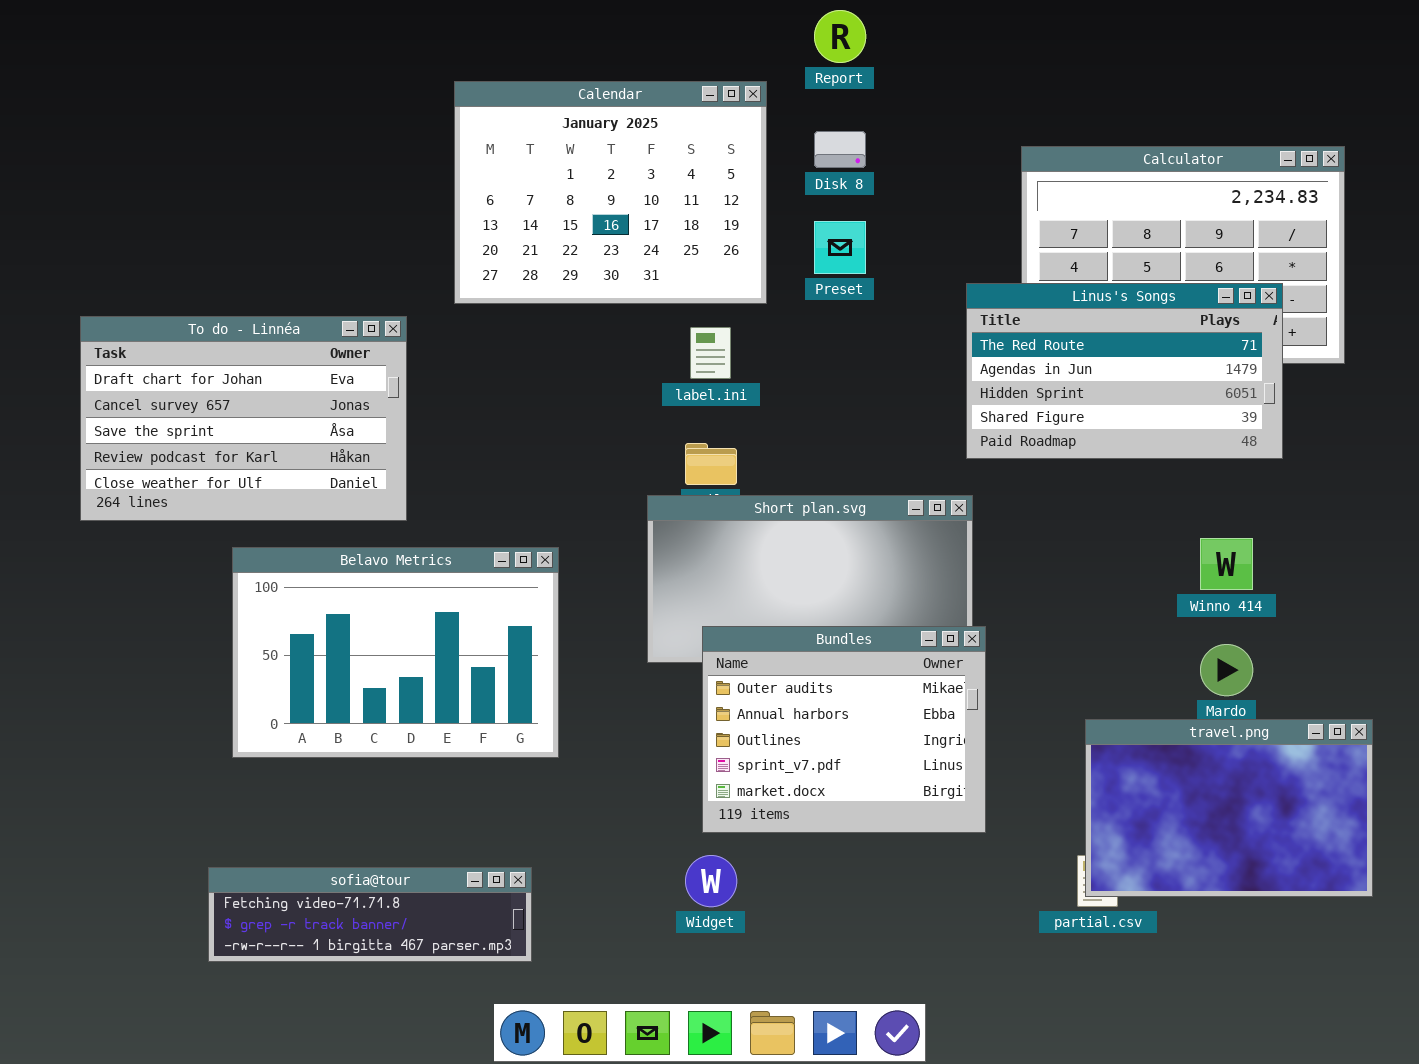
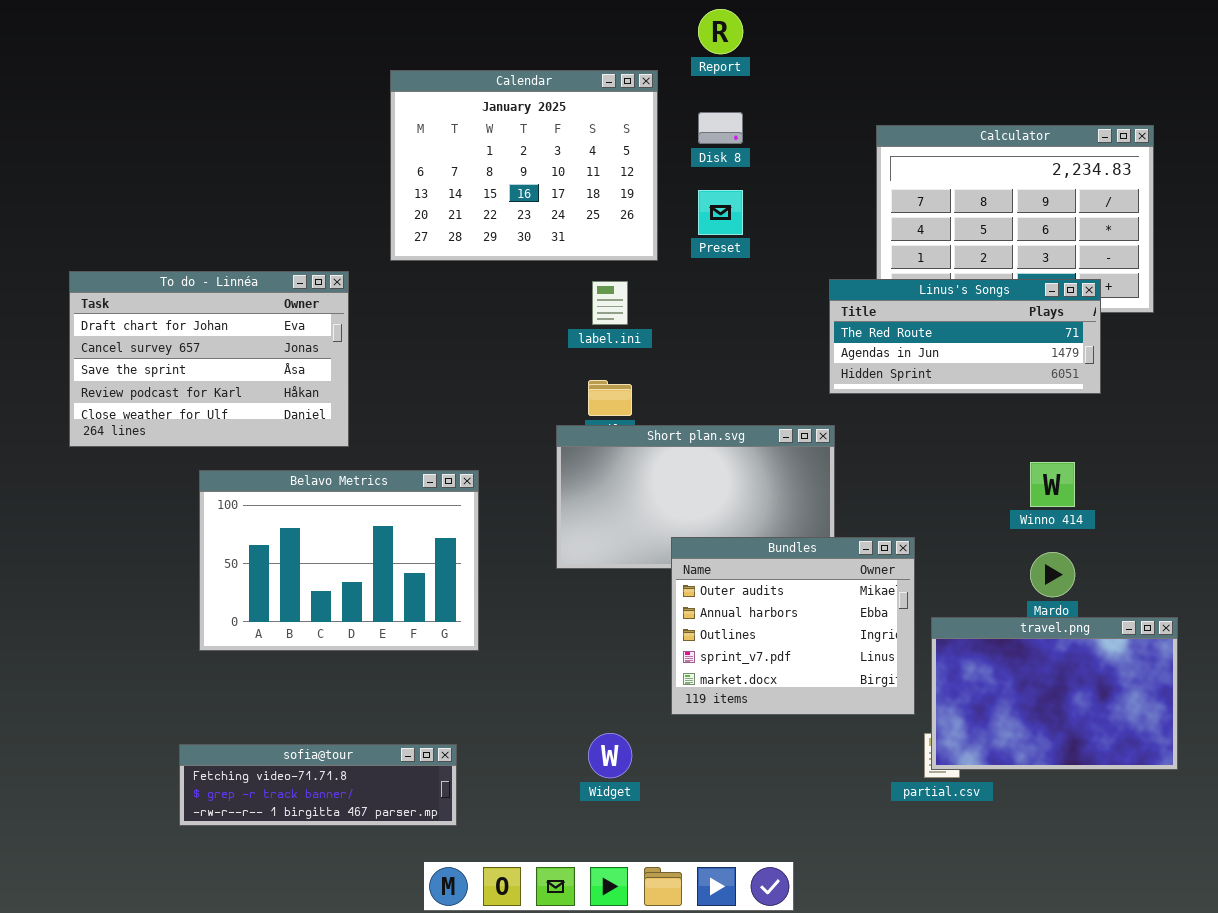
Linus's Songs: [966,283,1283,459] -> [829,279,1101,394], resized
Bundles: [702,626,986,833] -> [671,537,915,715], moved

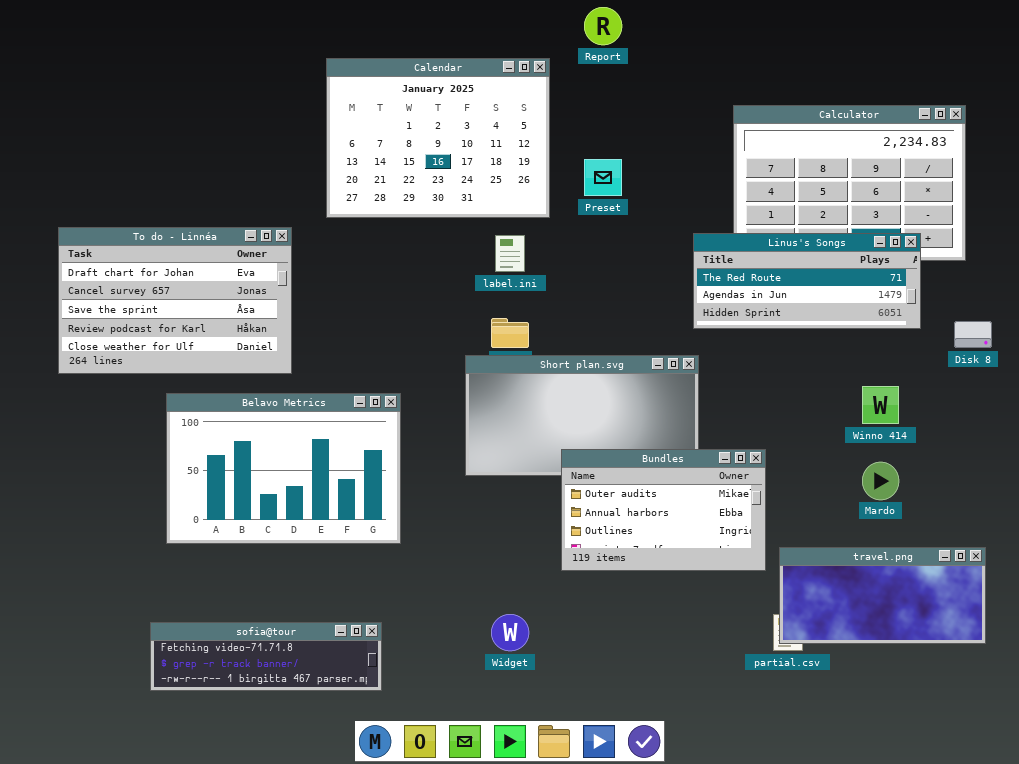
Disk 8: [698,112,743,144] -> [954,321,992,348], moved
Bundles: [671,537,915,715] -> [561,449,766,571], resized
travel.png: [931,617,1178,770] -> [779,547,986,644], resized

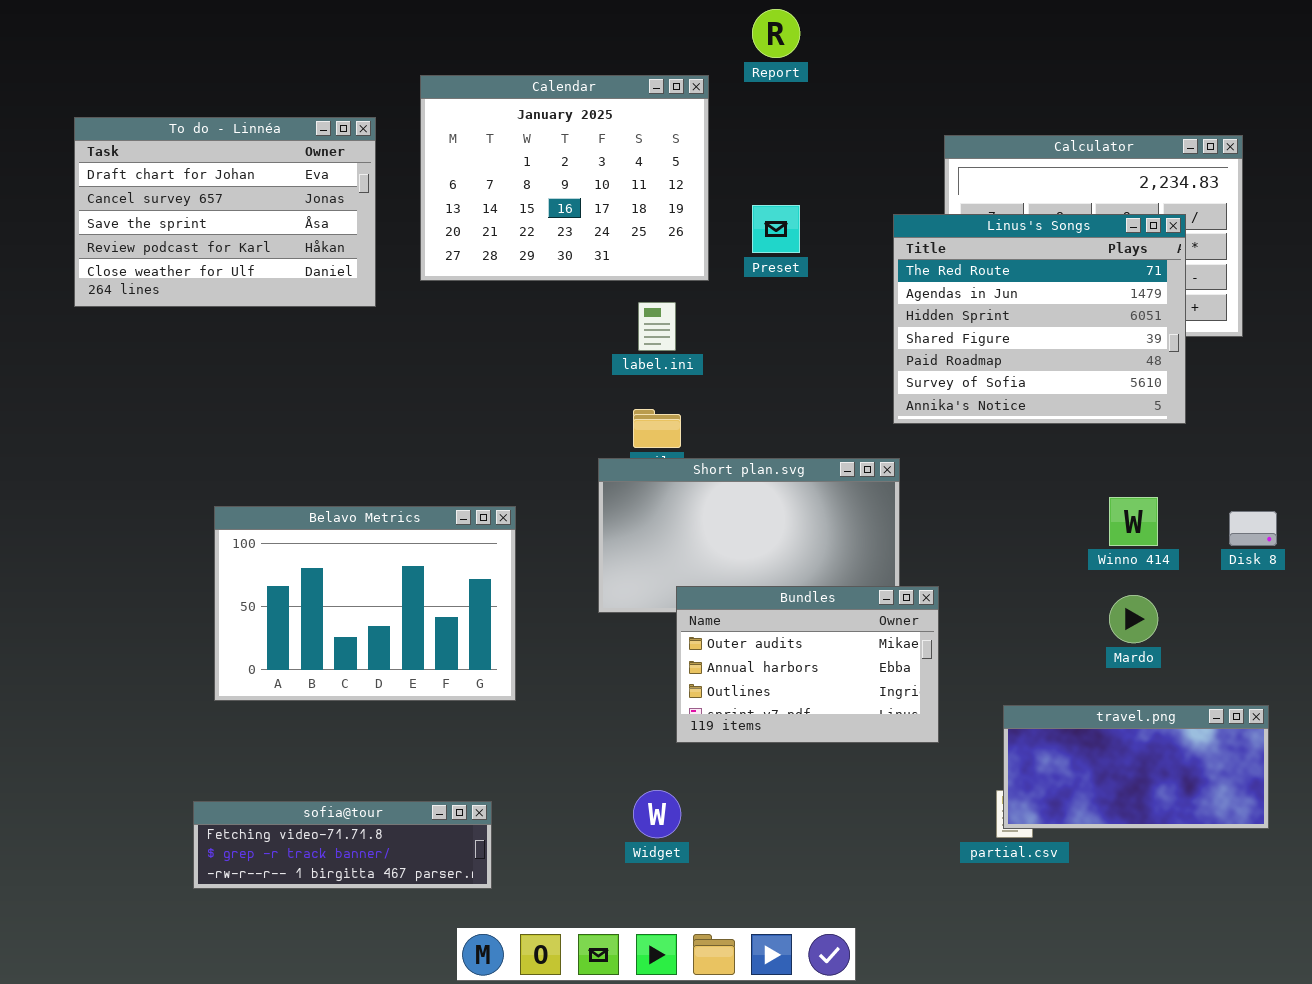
To do - Linnéa: [58,227,292,374] -> [74,117,376,307], moved
Linus's Songs: [693,233,921,329] -> [893,214,1186,424], resized
Disk 8: [954,321,992,348] -> [1229,511,1277,546], moved
Bundles: [561,449,766,571] -> [676,586,939,743], moved

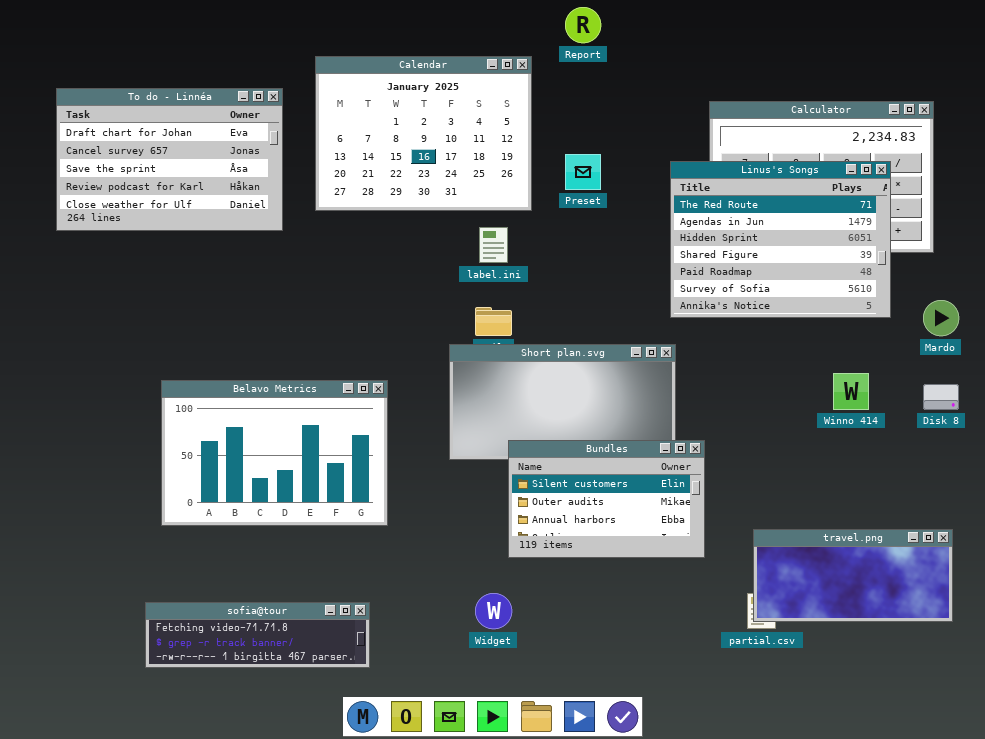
Bundles: [676,586,939,743] -> [508,440,705,558], scrolled up 1 row
Mardo: [1109,595,1158,643] -> [923,300,959,336], moved

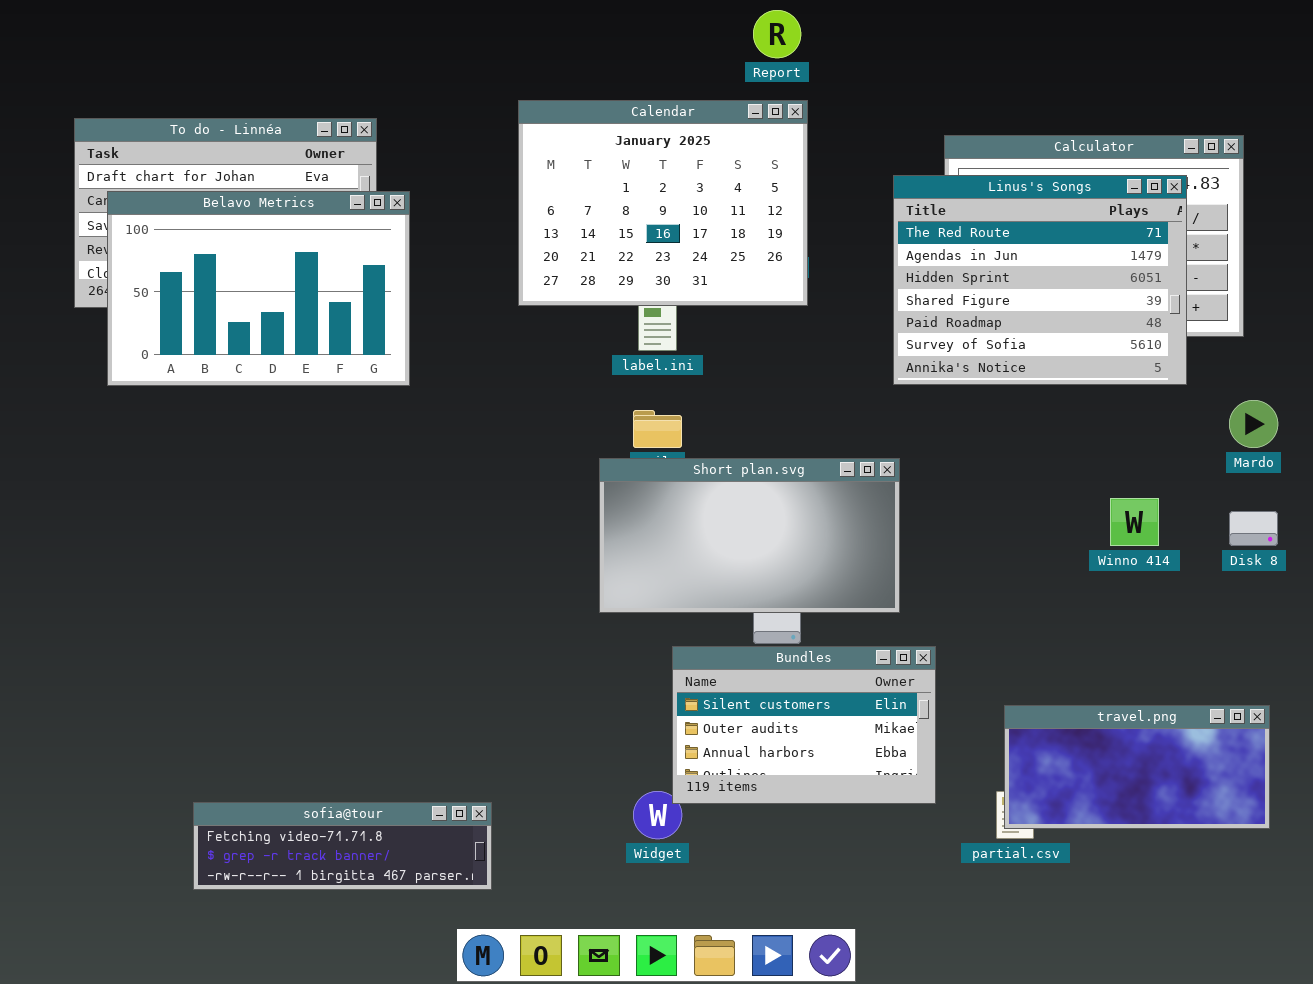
Calendar: [315,56,532,211] -> [518,100,808,306], moved
Linus's Songs: [670,161,891,318] -> [893,175,1187,385], moved
Belavo Metrics: [161,380,388,526] -> [107,191,410,386], moved
Bundles: [508,440,705,558] -> [672,646,936,804], moved

